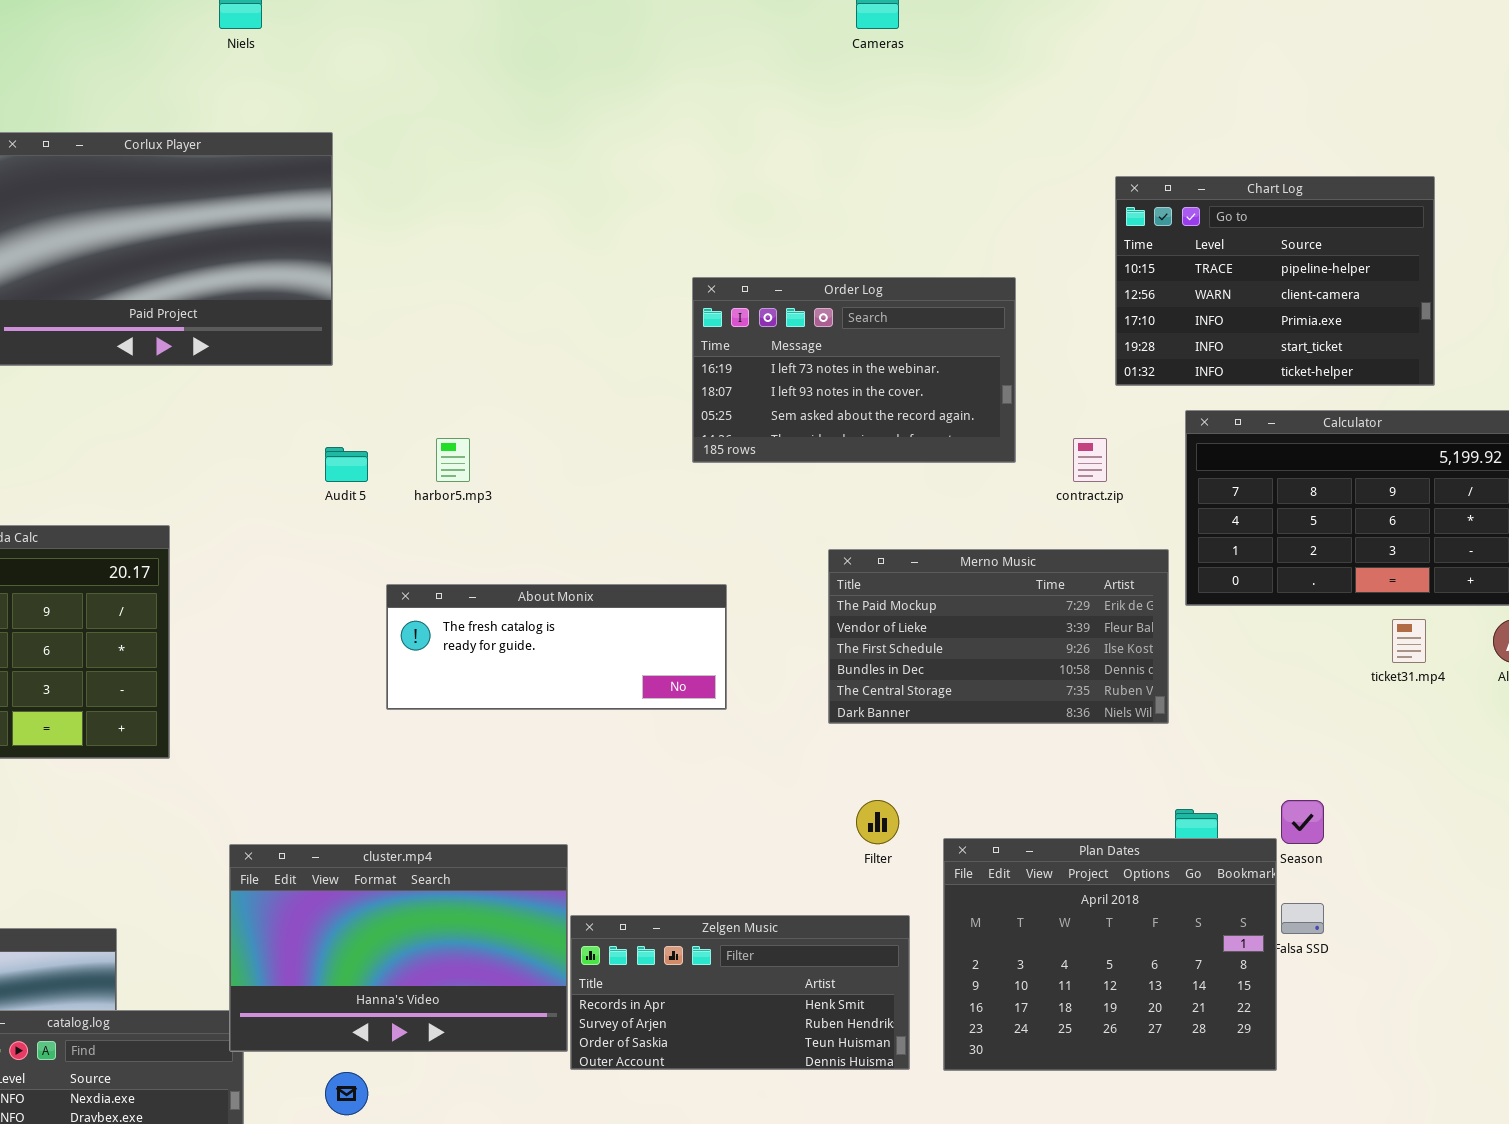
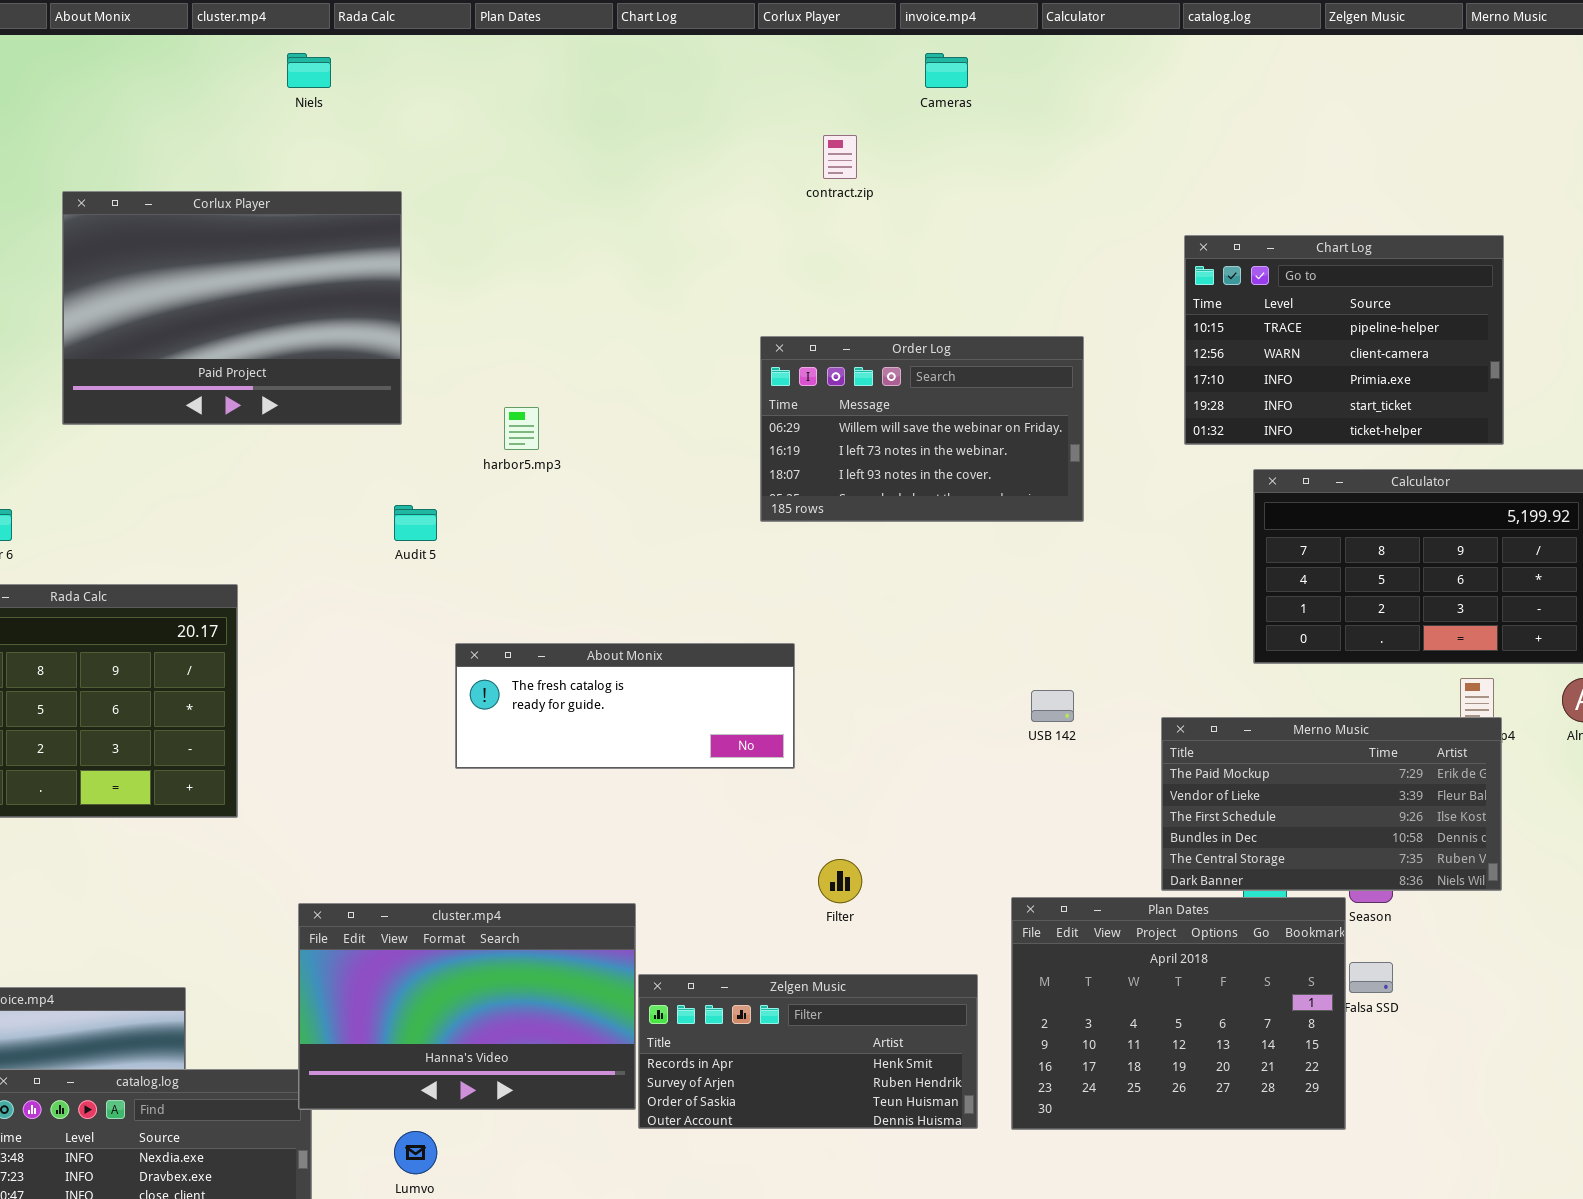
Order Log: [692,277,1016,463] -> [760,336,1084,522], scrolled up 1 row
harbor5.mp3: [436,438,470,482] -> [504,407,539,450], moved
contract.zip: [1073,438,1107,482] -> [823,135,857,179], moved
Merno Music: [828,549,1169,724] -> [1161,717,1502,891], moved
Filter: [856,800,899,844] -> [818,859,862,903], moved

